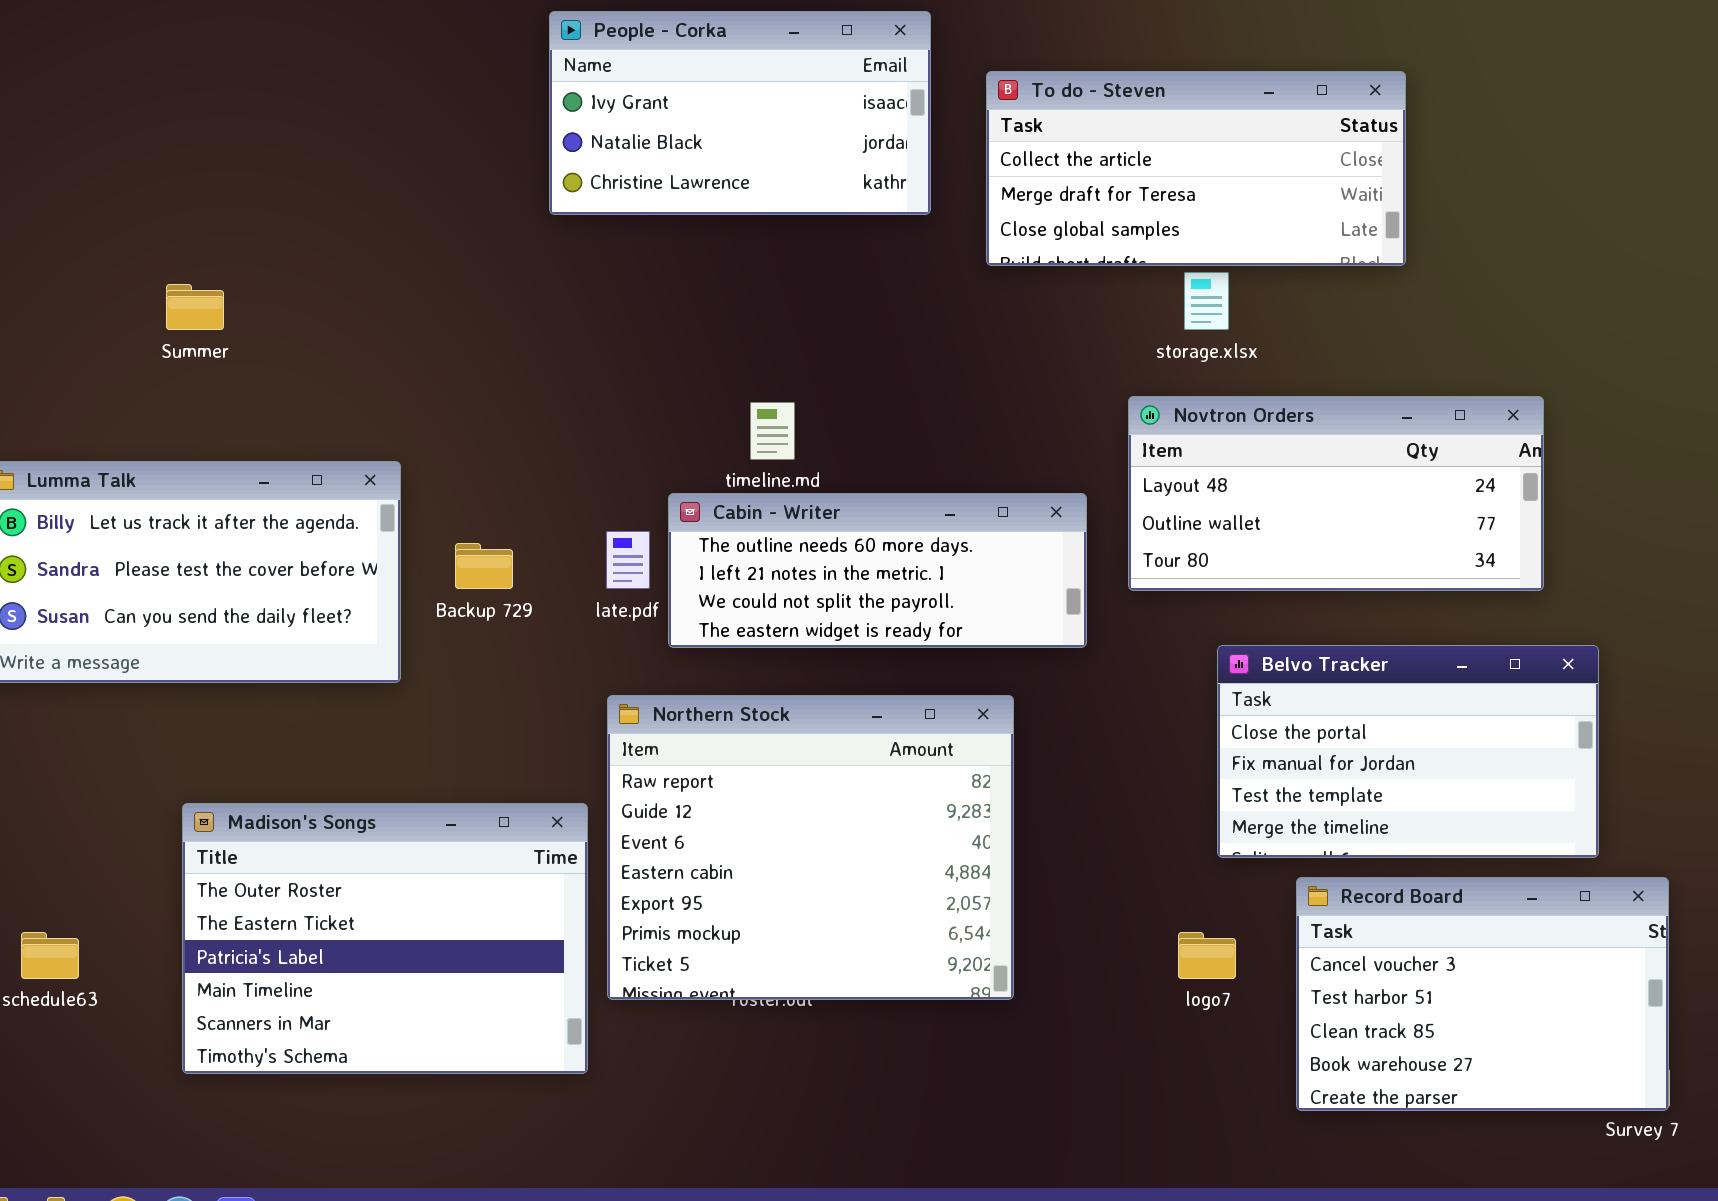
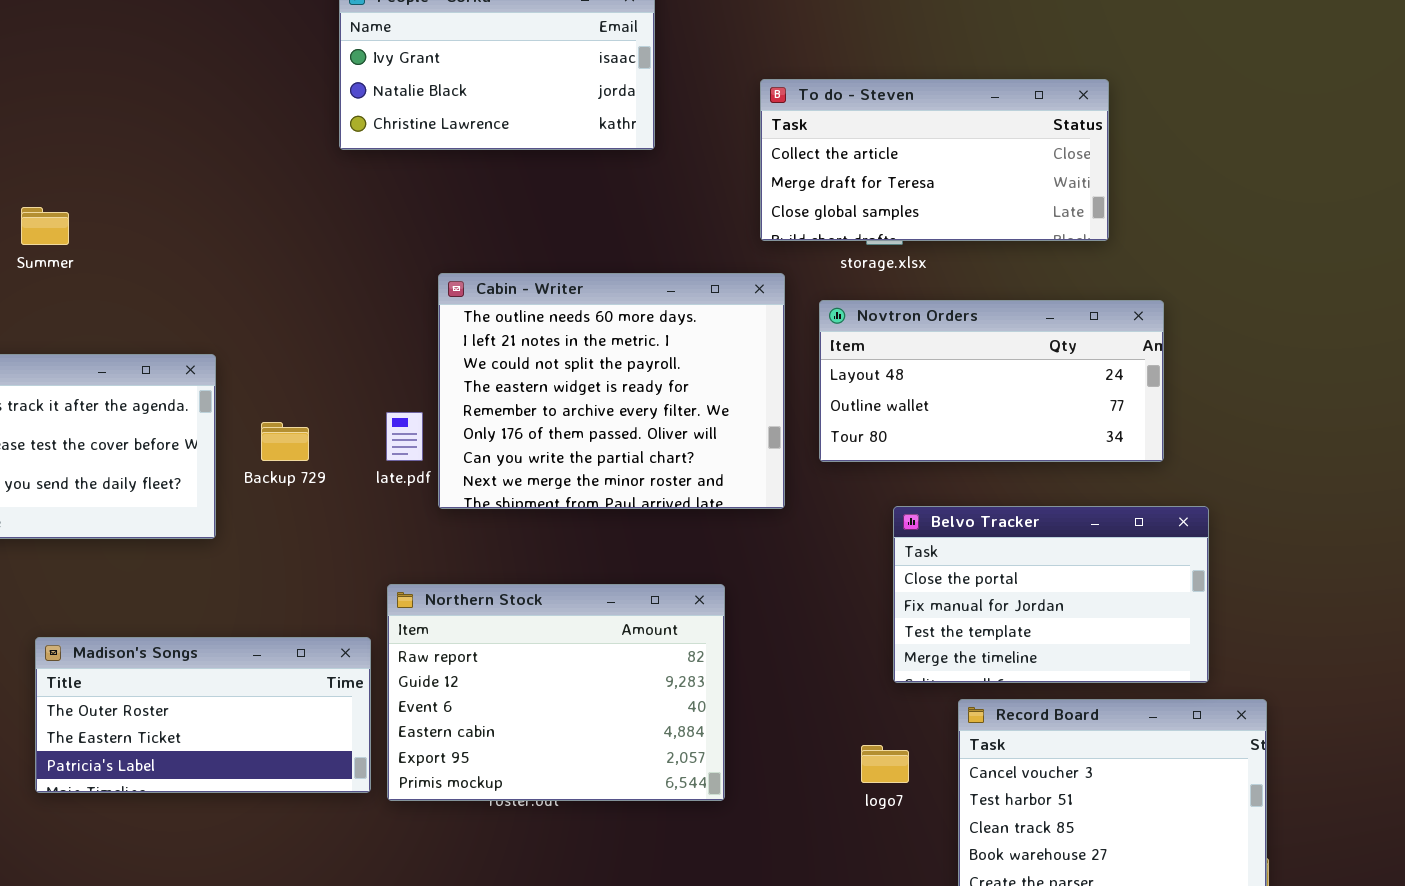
To do - Steven: [986,71,1406,266] -> [760,79,1109,241], moved
Cabin - Writer: [668,493,1087,648] -> [438,273,785,509], resized
Northern Stock: [607,695,1014,1000] -> [387,584,725,801], resized
Madison's Songs: [182,803,588,1074] -> [35,637,371,793], resized

